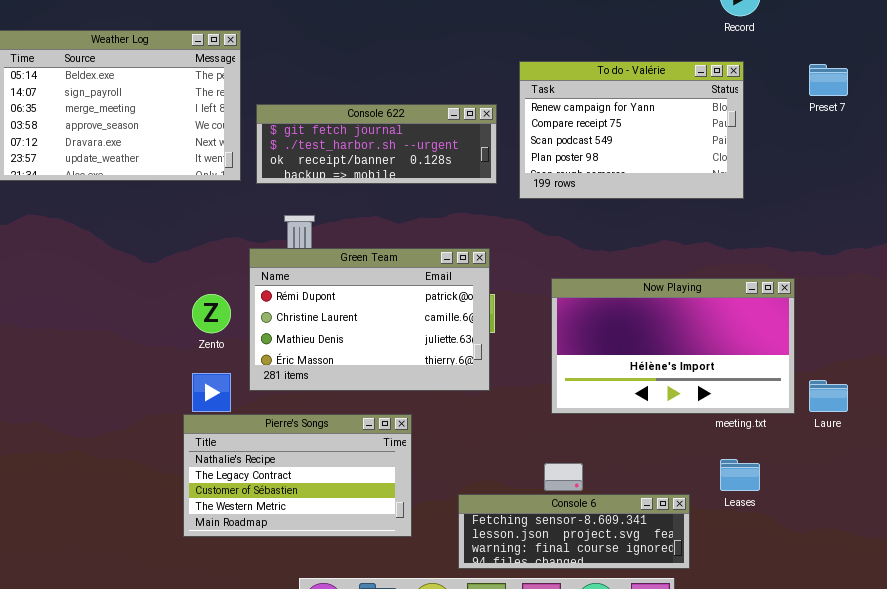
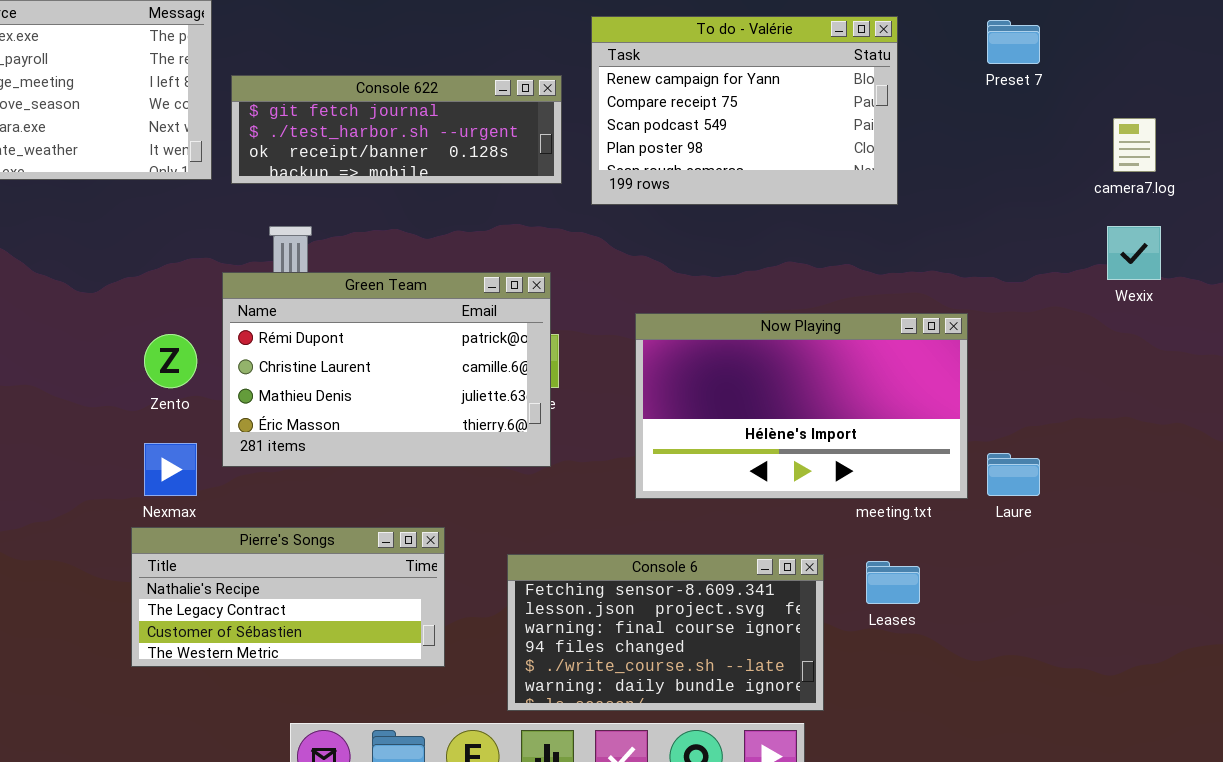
Pierre's Songs: [183,414,412,537] -> [131,527,445,667], resized
Console 6: [458,494,690,569] -> [507,554,824,711], resized

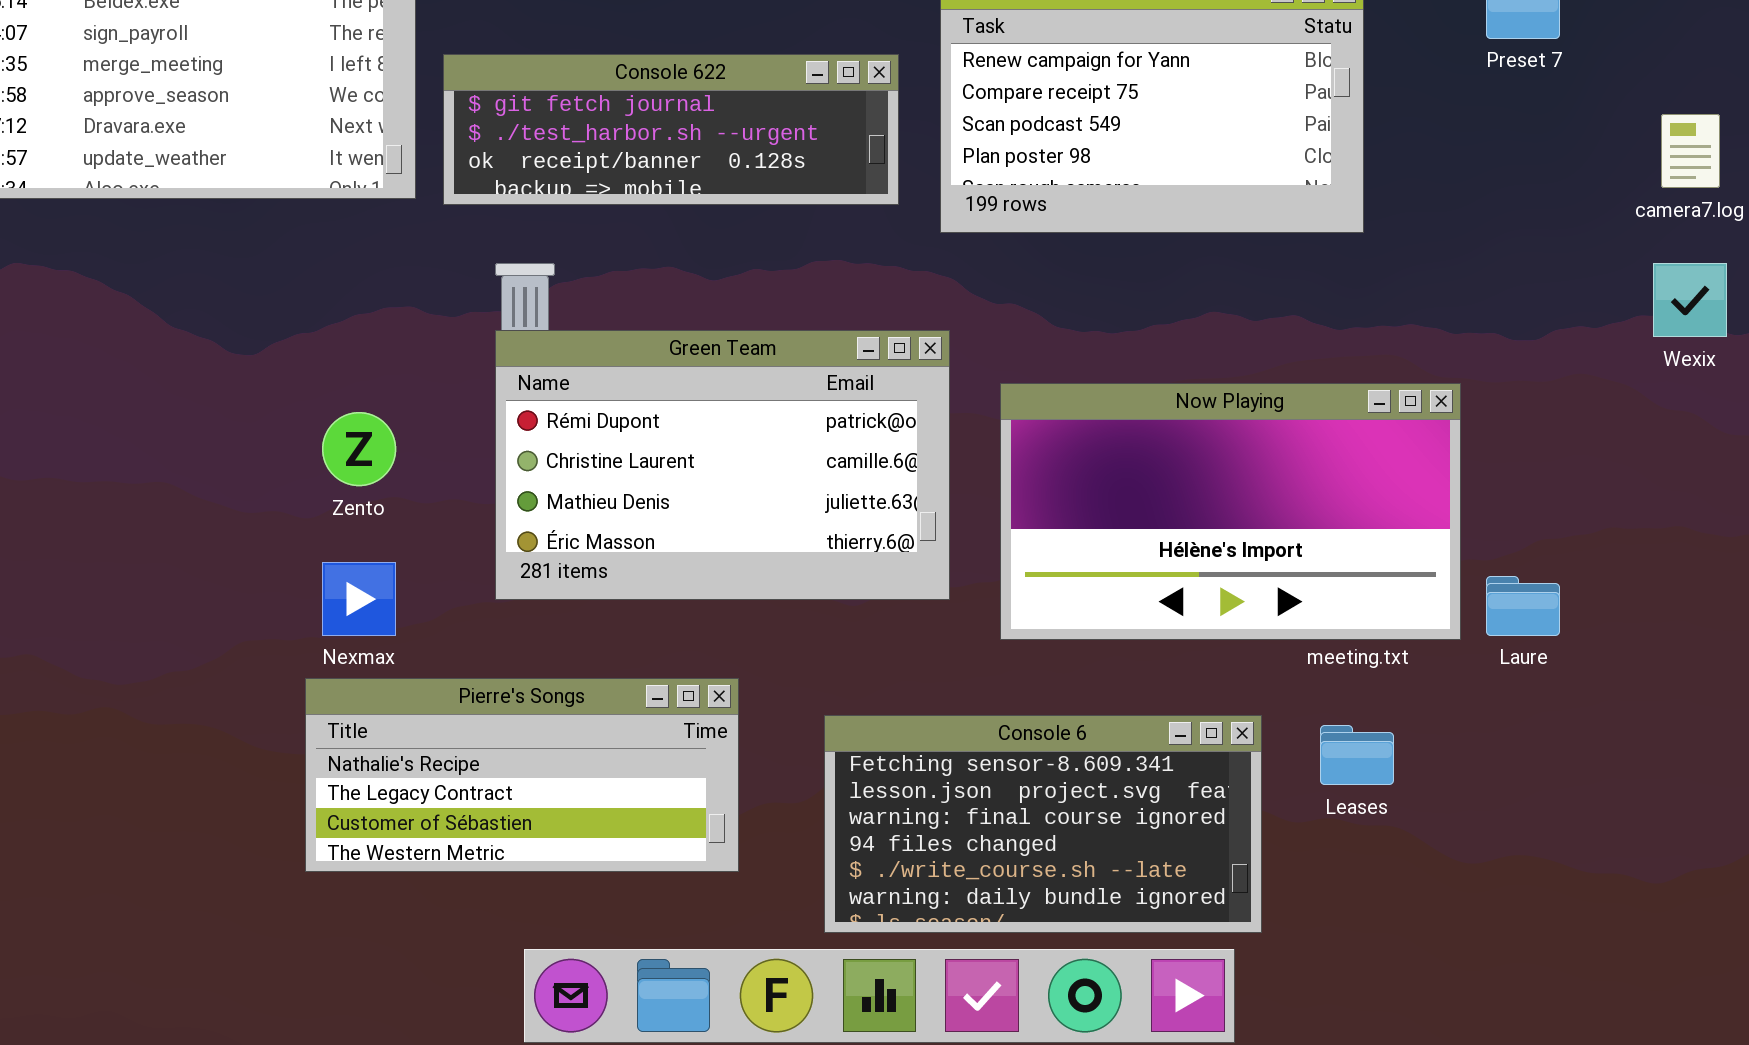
Green Team: [222,272,551,467] -> [495,330,950,600], moved

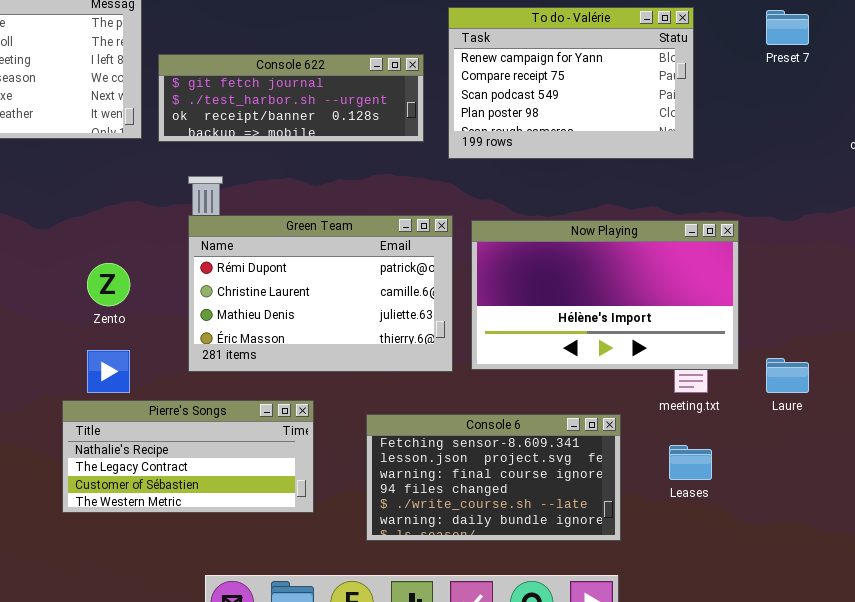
Now Playing: [1000,383,1461,640] -> [471,220,739,370], moved
Pierre's Songs: [305,678,739,872] -> [62,400,314,513], moved
Console 6: [824,715,1262,933] -> [366,414,621,541], moved

